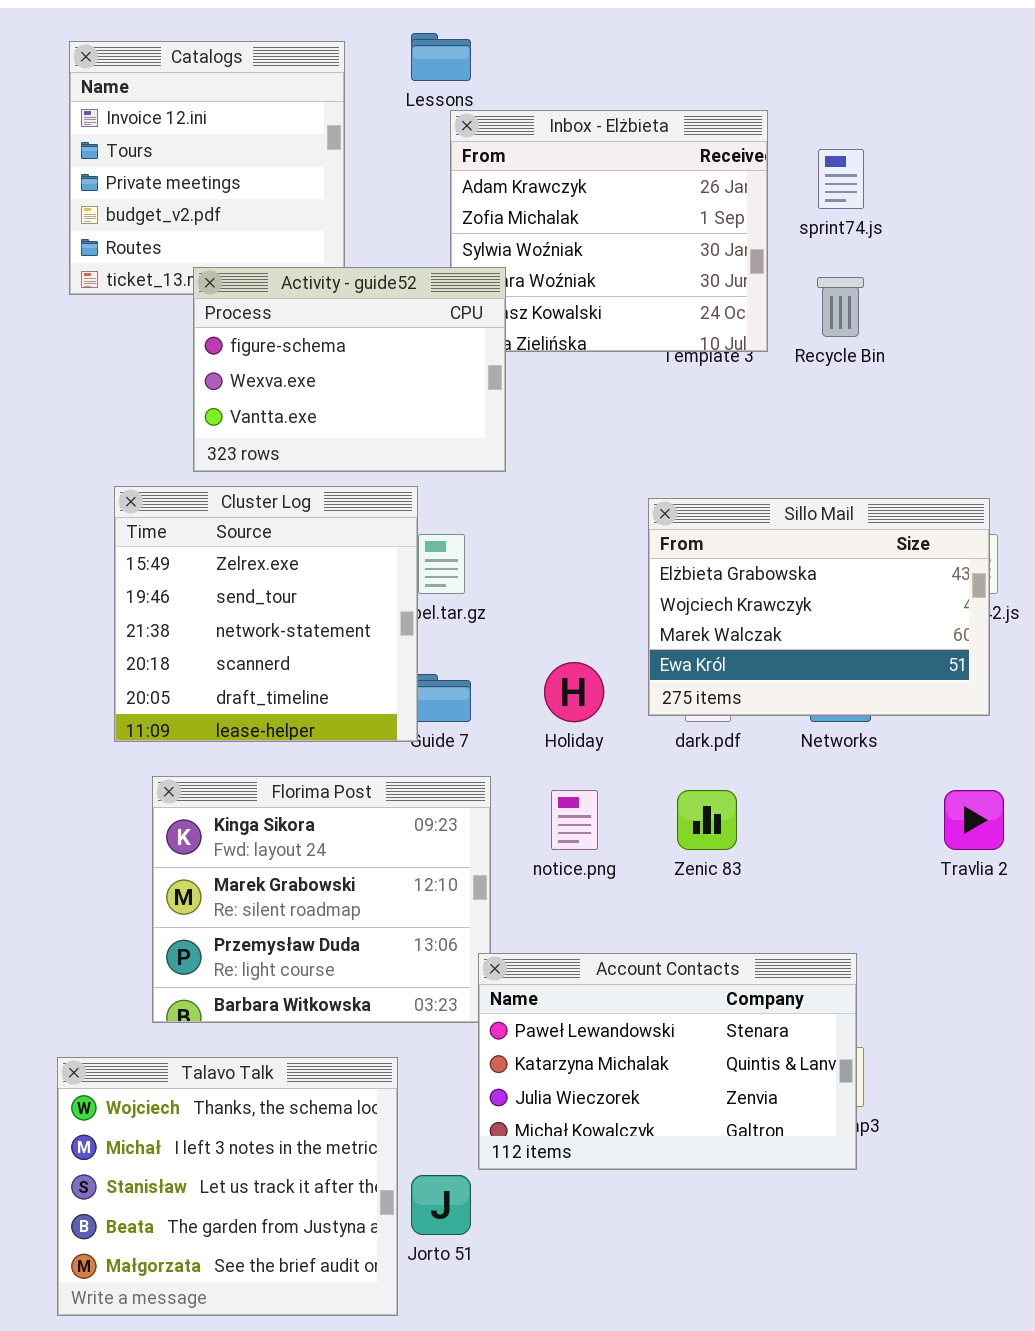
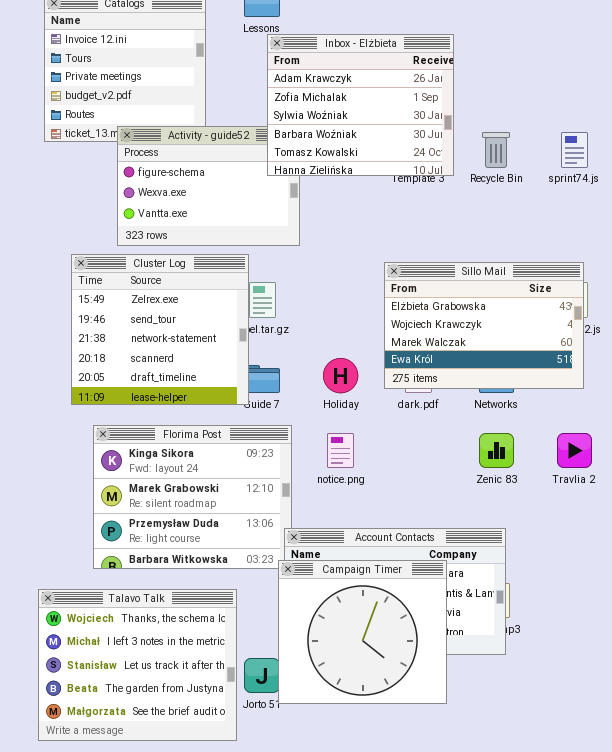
Inbox - Elżbieta: [450,110,768,352] -> [267,34,454,176], raised
sprint74.js: [818,149,864,209] -> [561,132,588,168], moved
Zenic 83: [677,790,737,850] -> [479,433,514,468], moved
Campaign Timer: none -> [278,560,447,704], opened

